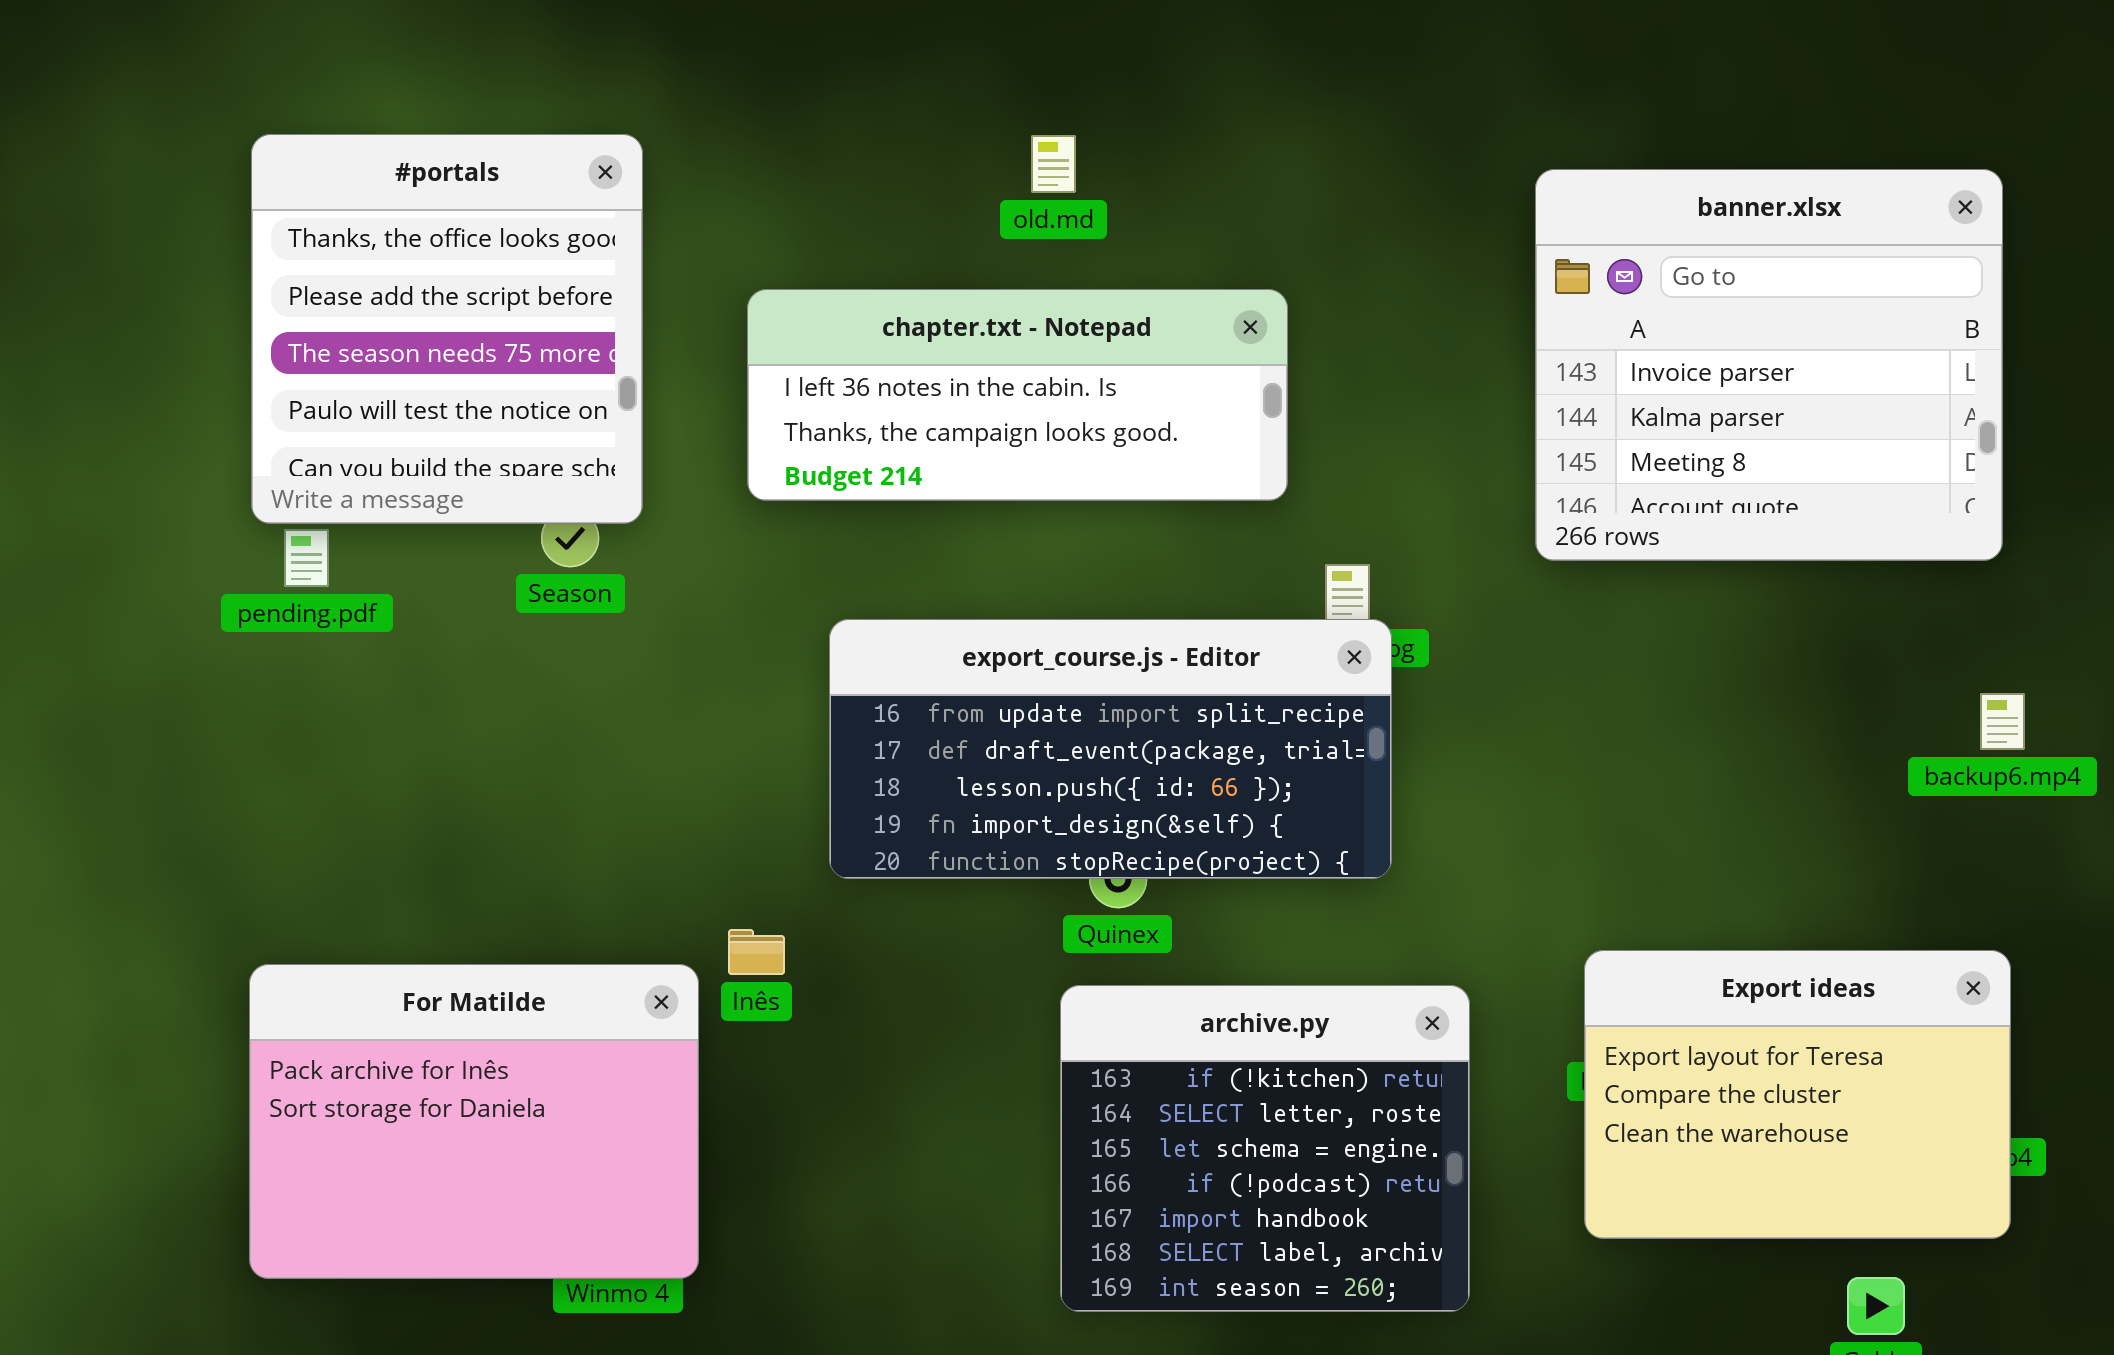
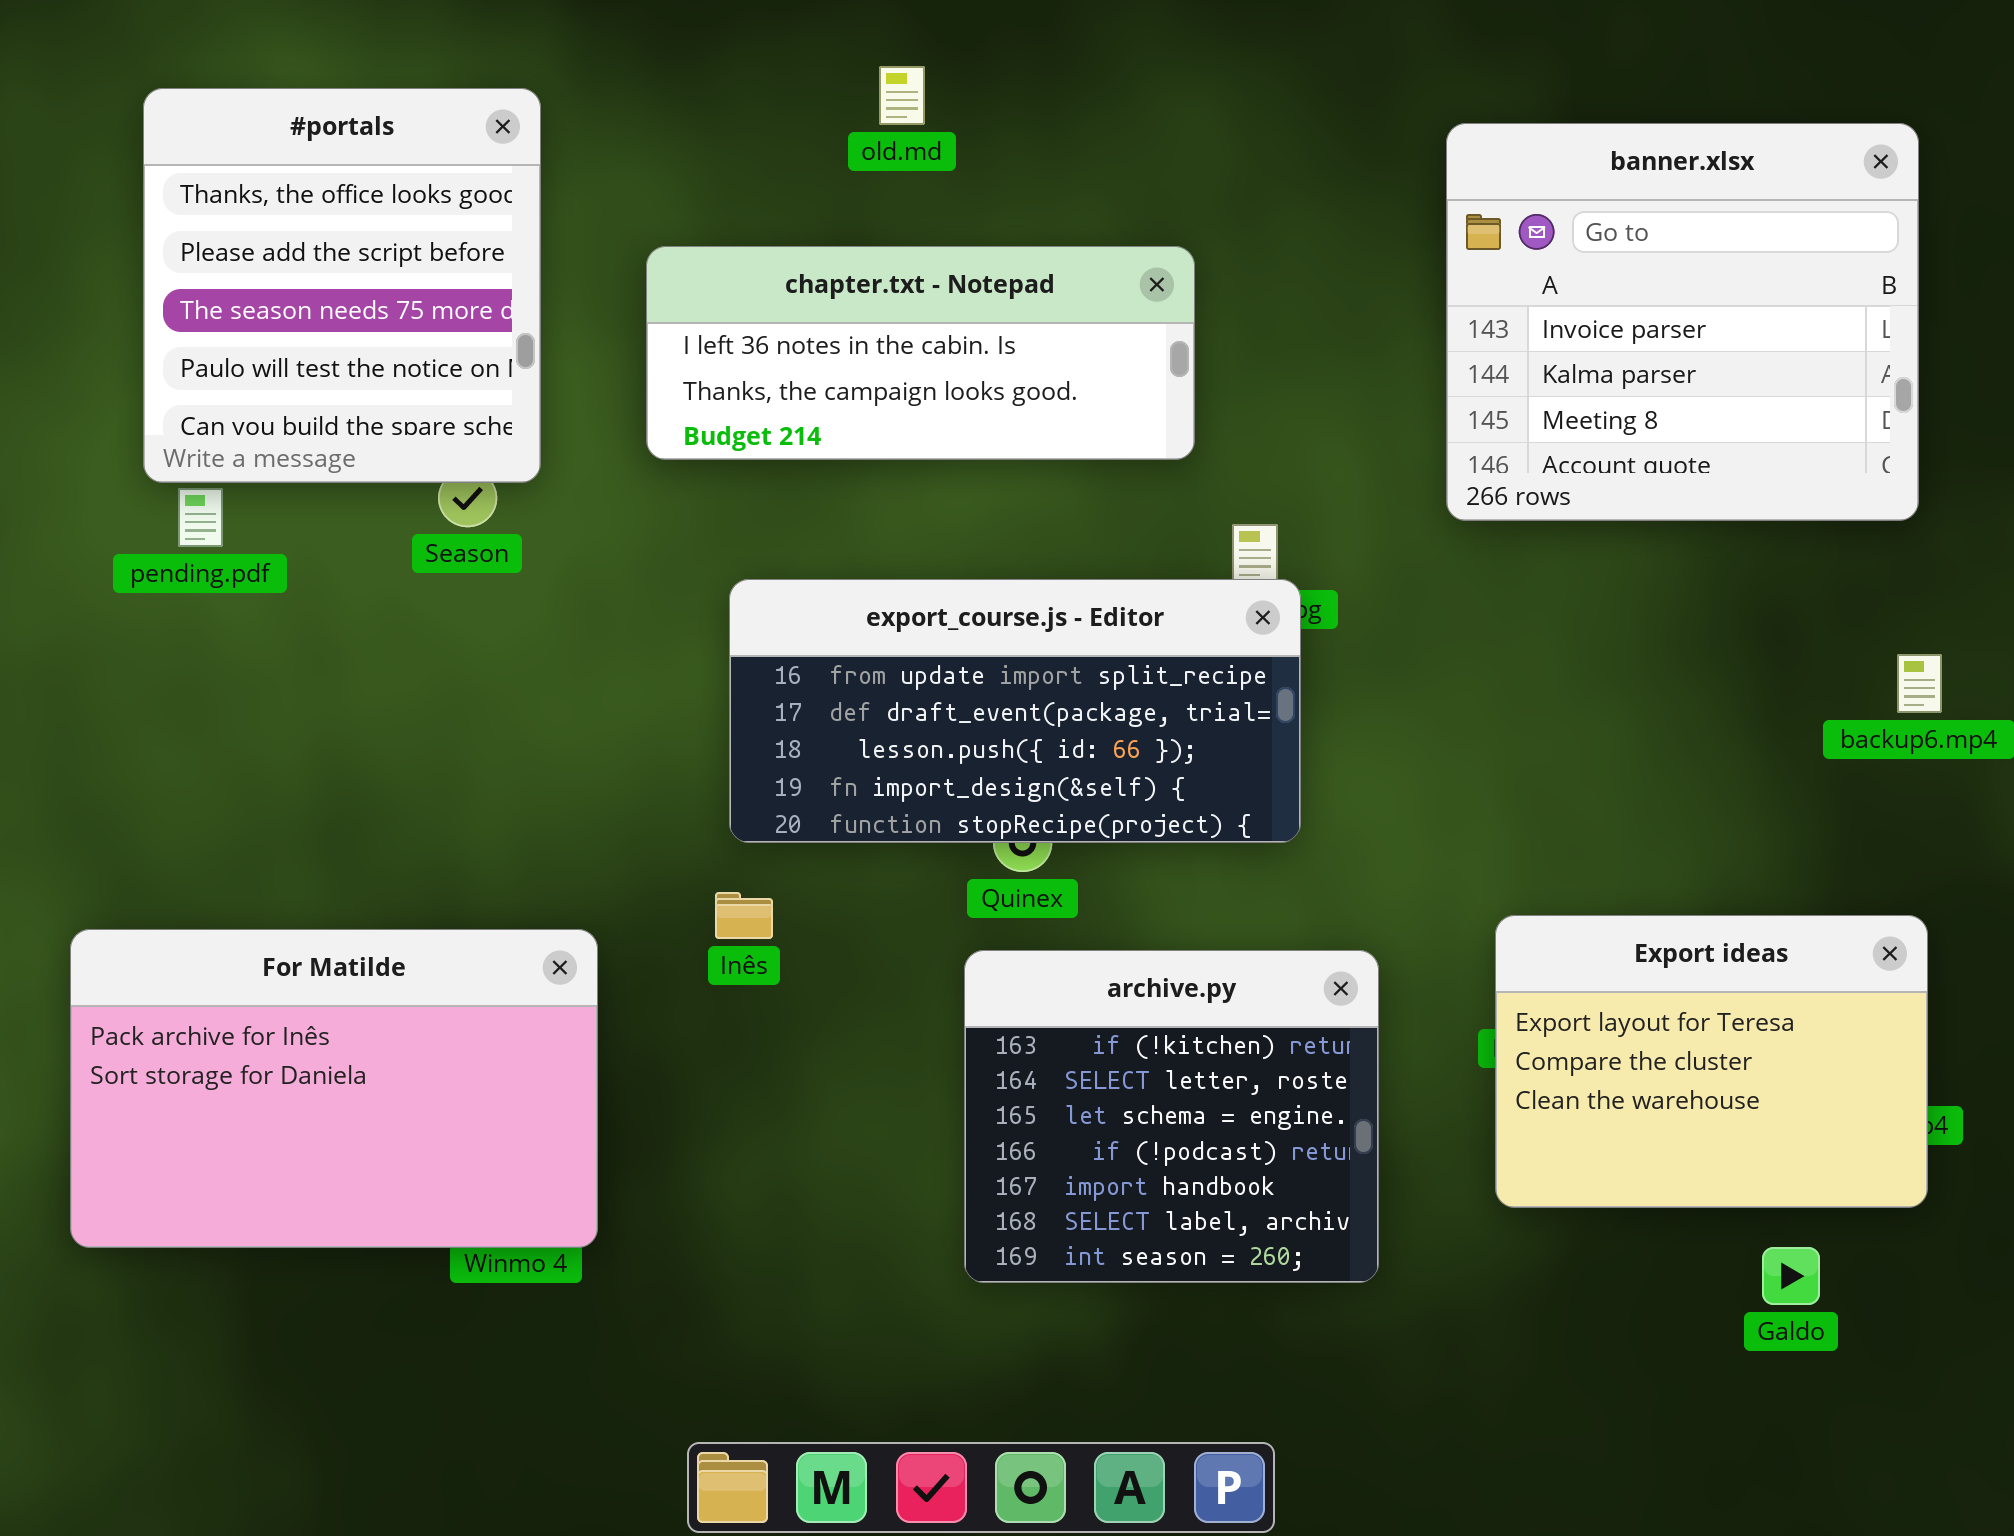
old.md: [1031,135,1076,193] -> [879,66,925,125], moved
Inês: [728,929,785,975] -> [715,892,773,939], moved
For Matilde: [249,964,699,1279] -> [70,929,598,1248], resized

